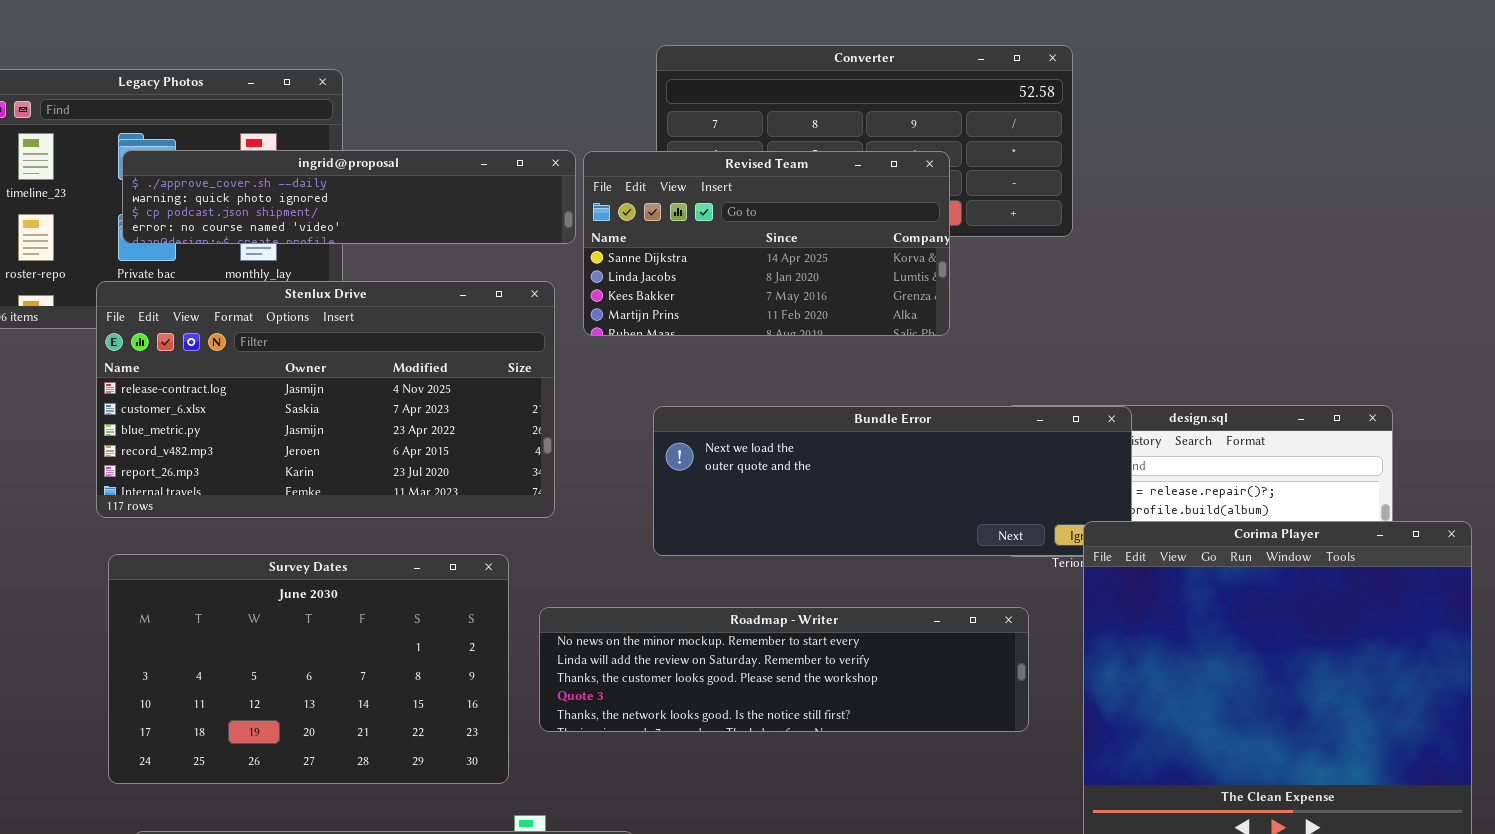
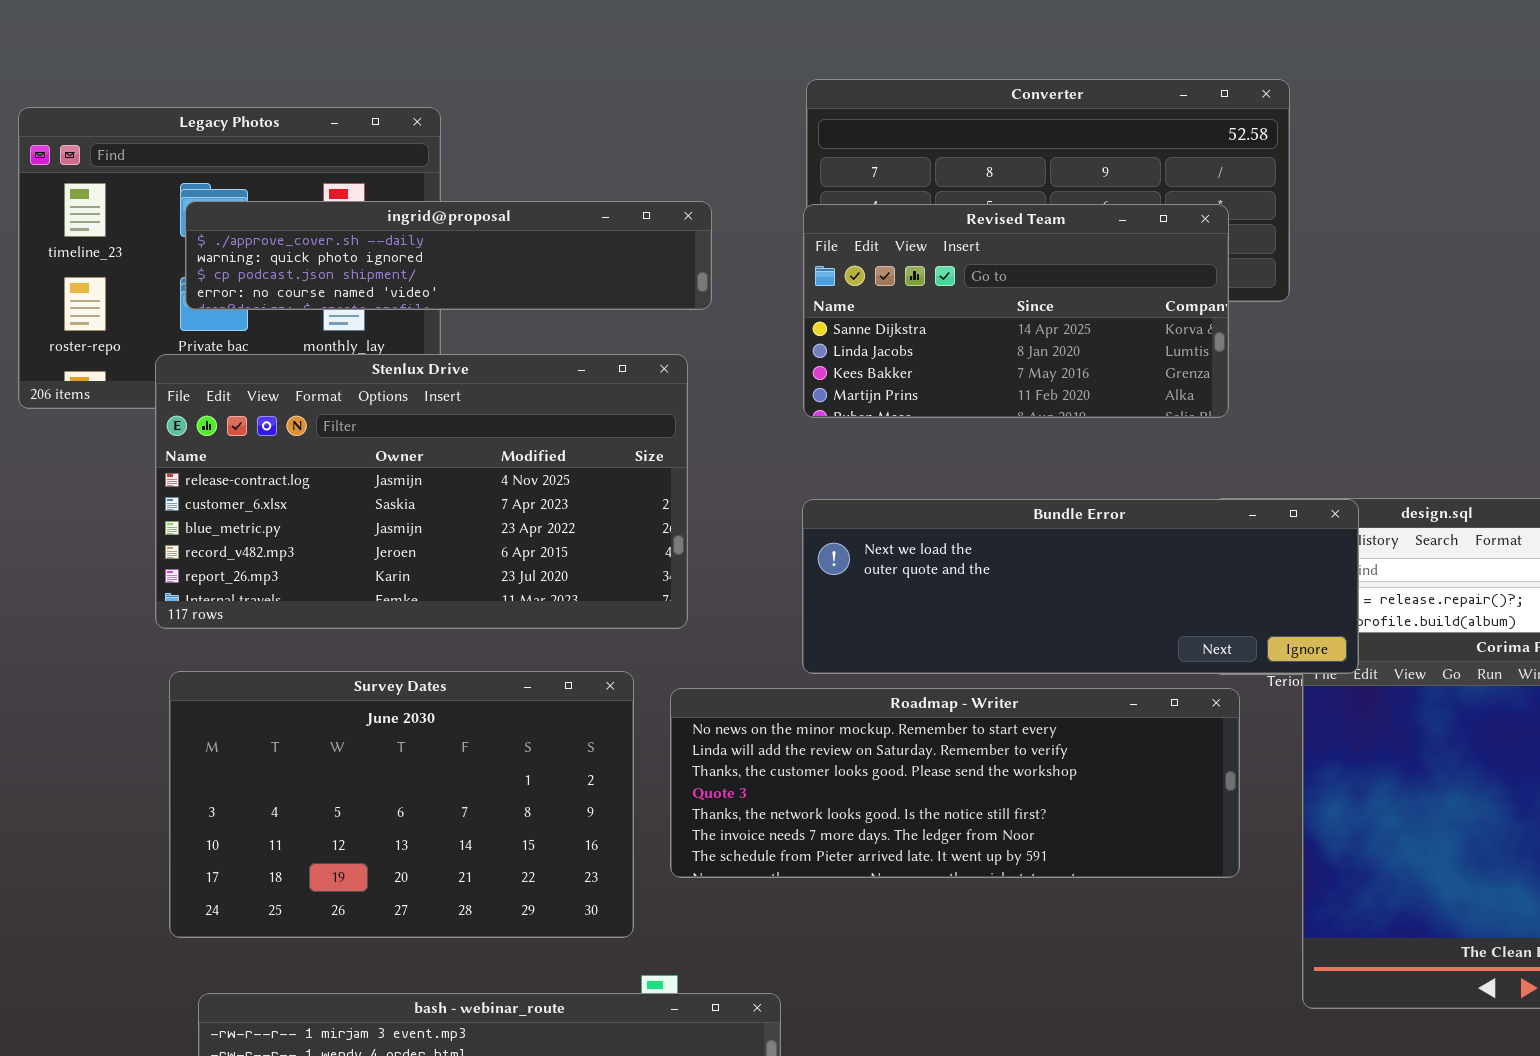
Revised Team: [583,151,950,336] -> [803,204,1229,418], moved
Bundle Error: [653,406,1132,556] -> [802,499,1359,674], raised
Roadmap - Writer: [539,607,1029,732] -> [670,688,1240,878], resized

